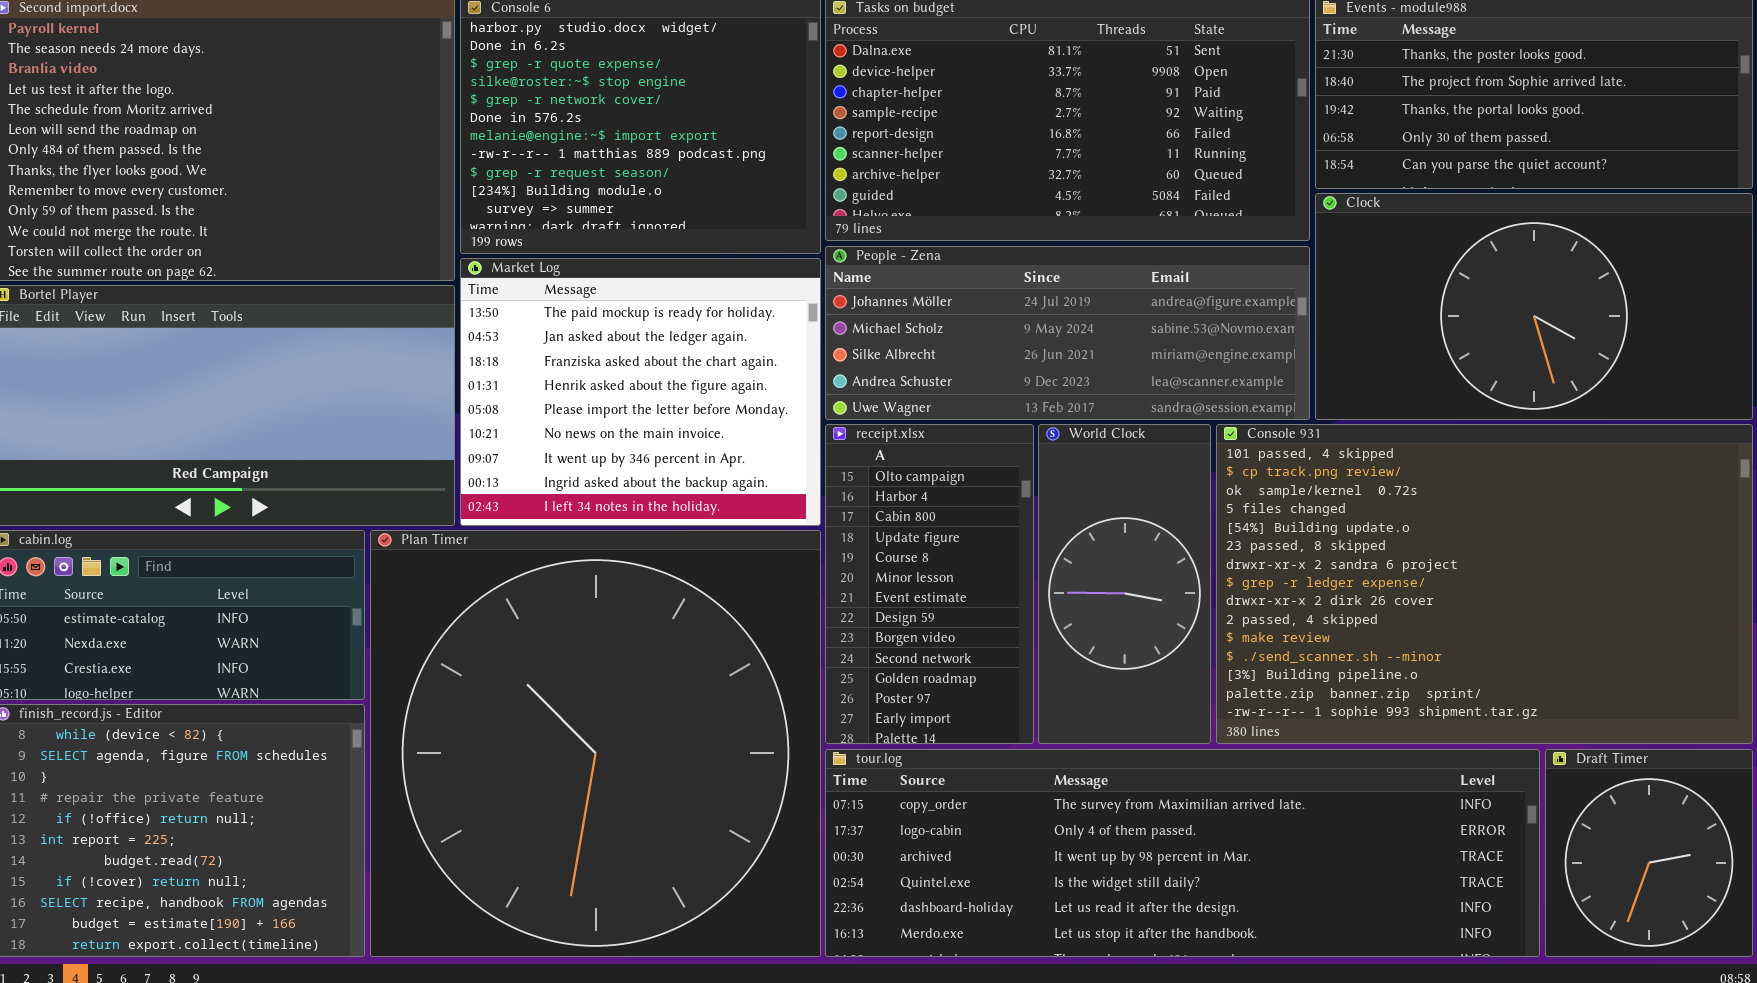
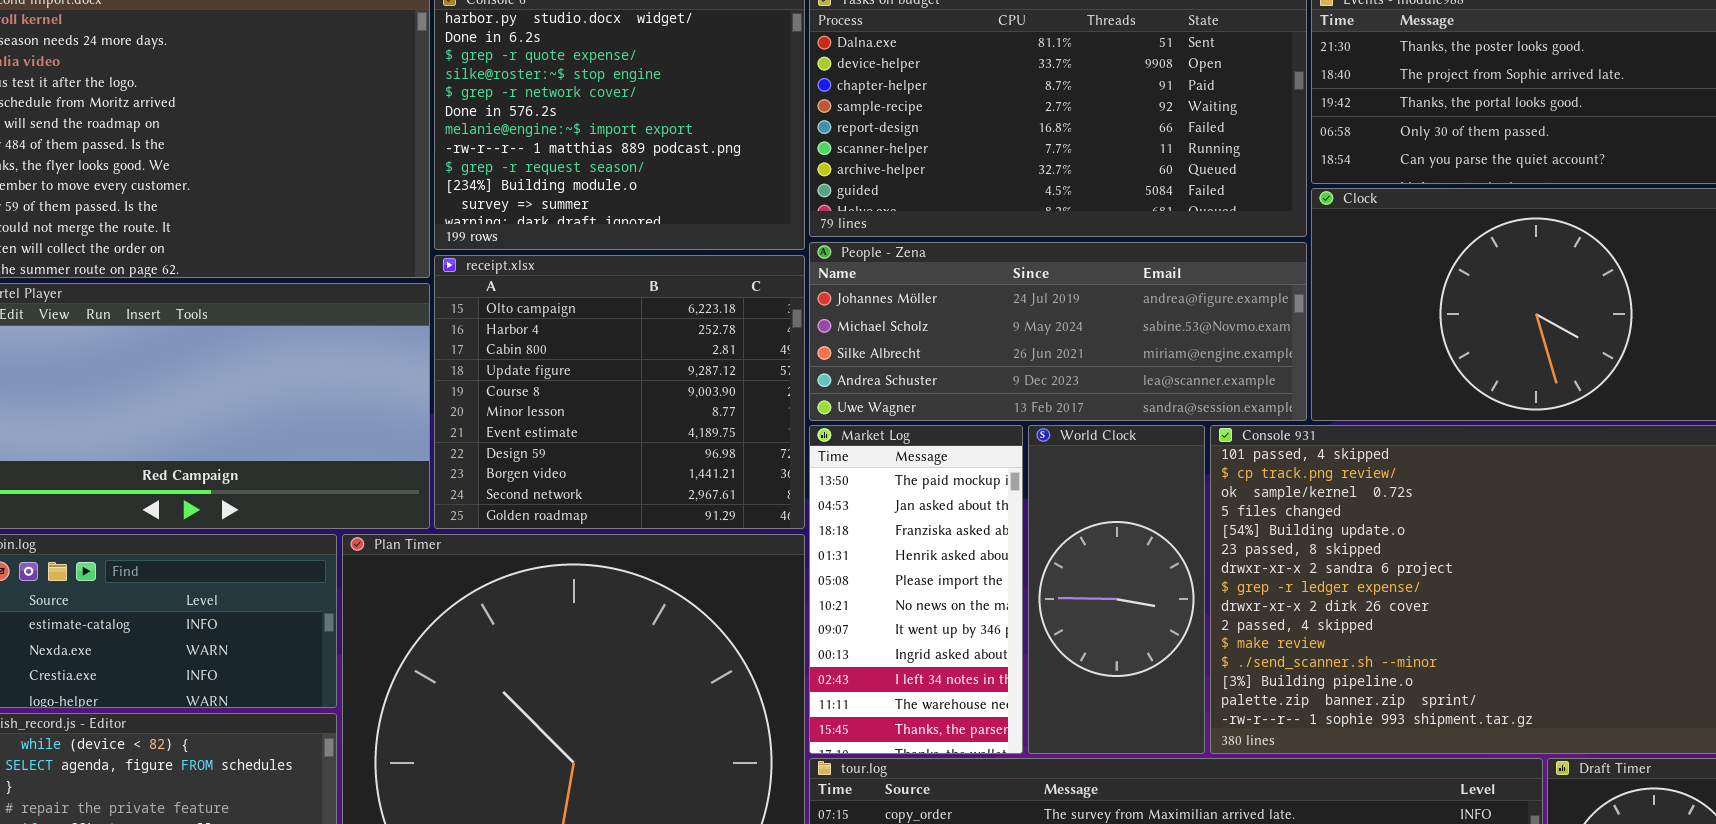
Market Log: [460,258,821,526] -> [809,425,1023,754], moved, resized
receipt.xlsx: [825,424,1034,744] -> [434,255,805,529], moved, resized

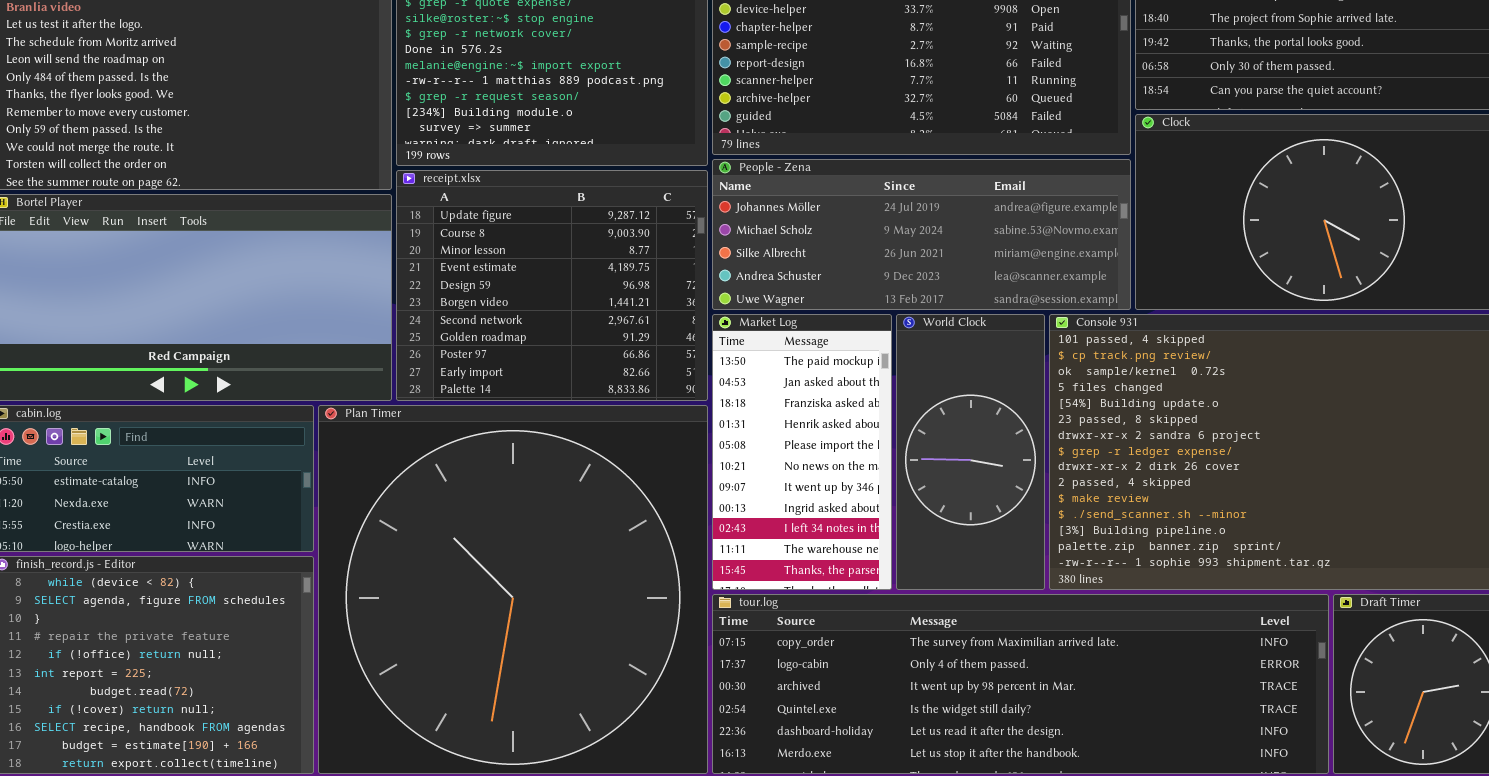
receipt.xlsx: [434,255,805,529] -> [396,170,708,401], scrolled down 3 rows

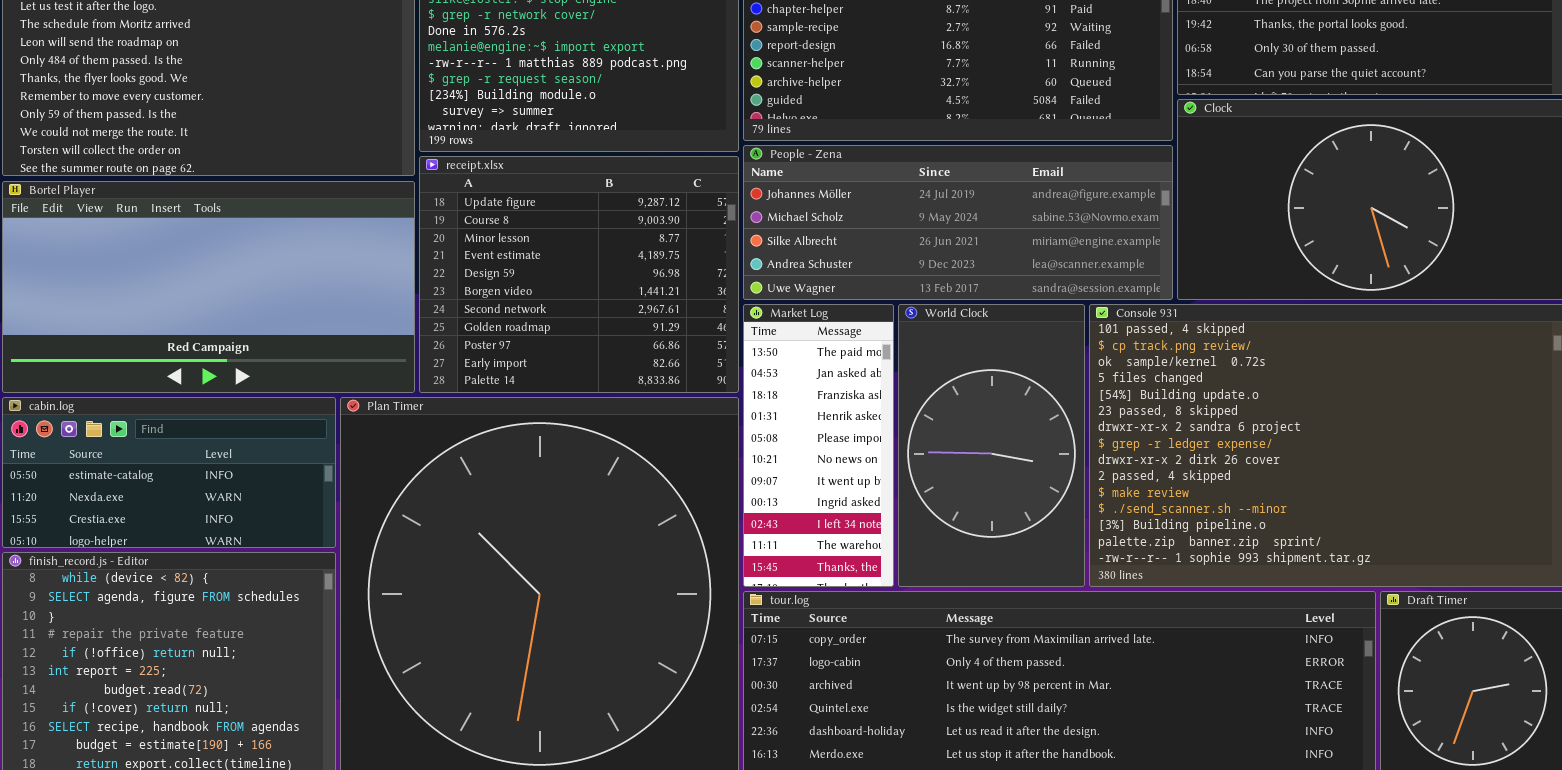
Market Log: [712,314,892,590] -> [743,304,894,587], resized
World Clock: [896,314,1045,590] -> [898,304,1085,587], resized

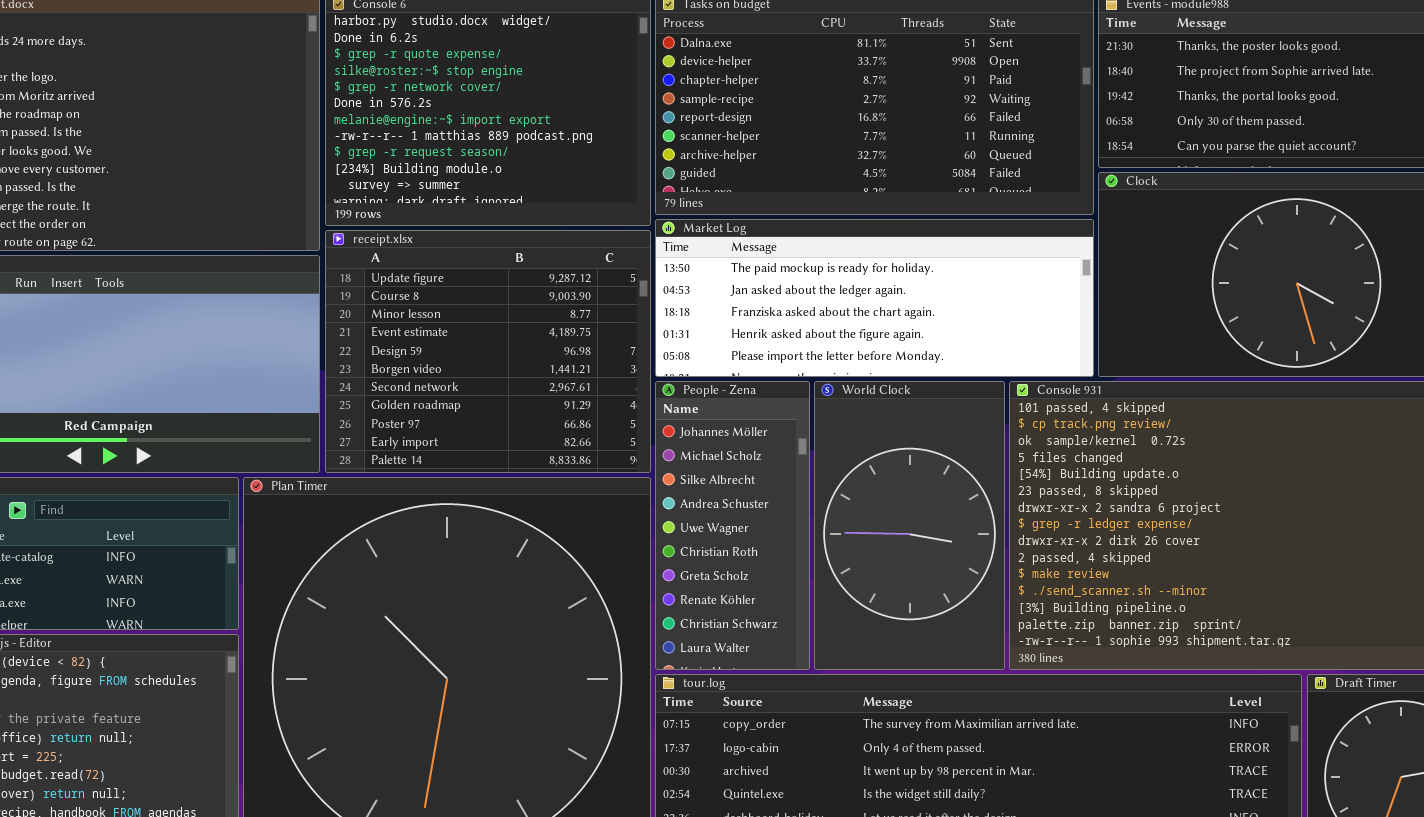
People - Zena: [743,145,1173,300] -> [655,381,810,670], moved, resized
Market Log: [743,304,894,587] -> [655,219,1094,377], moved, resized

